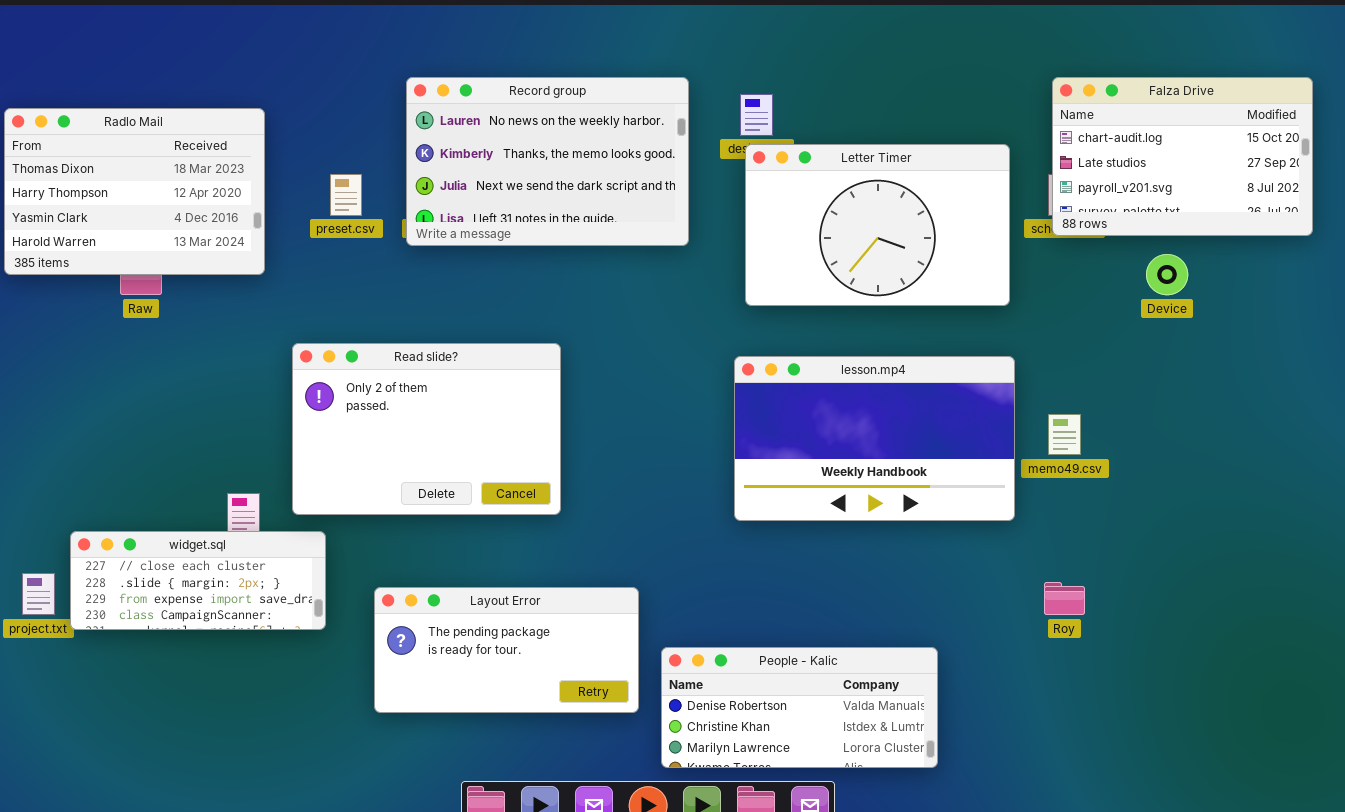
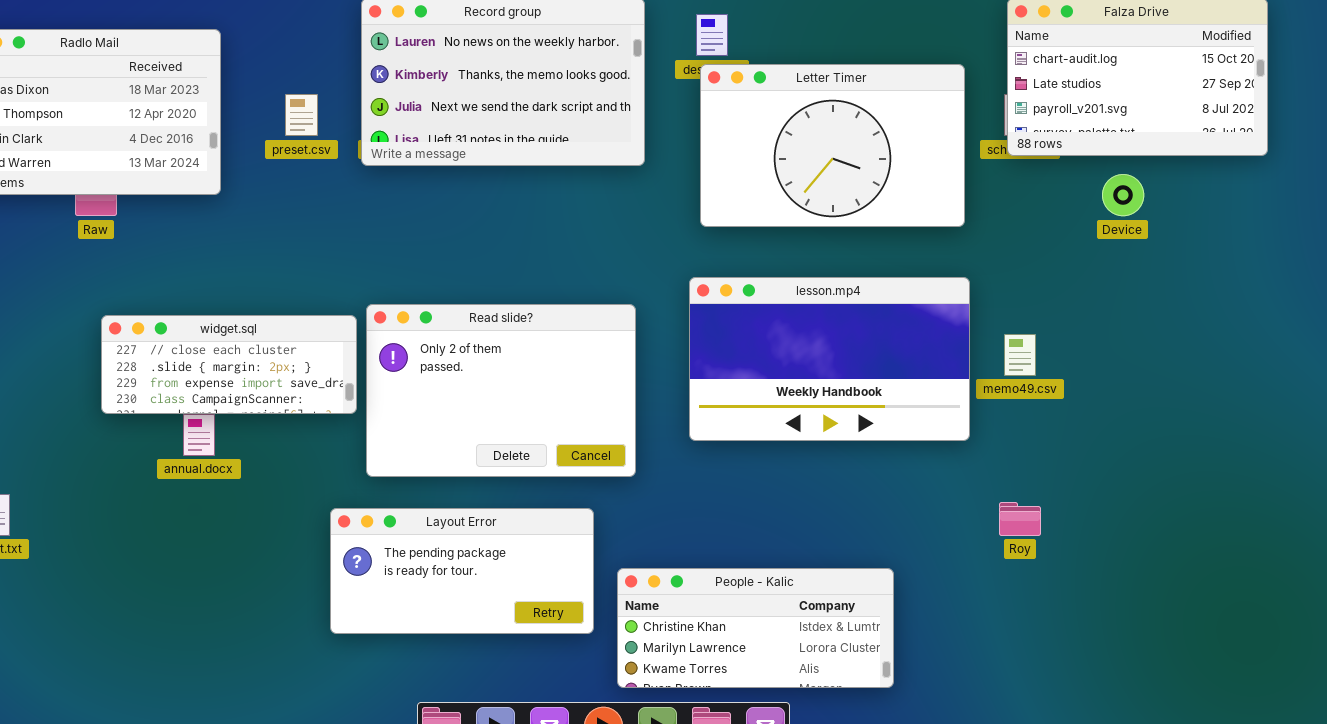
Read slide?: [292,343,561,515] -> [366,304,636,477], moved
widget.sql: [70,531,326,630] -> [101,315,357,414], moved
People - Kalic: [661,647,938,768] -> [617,568,894,688], scrolled down 1 row

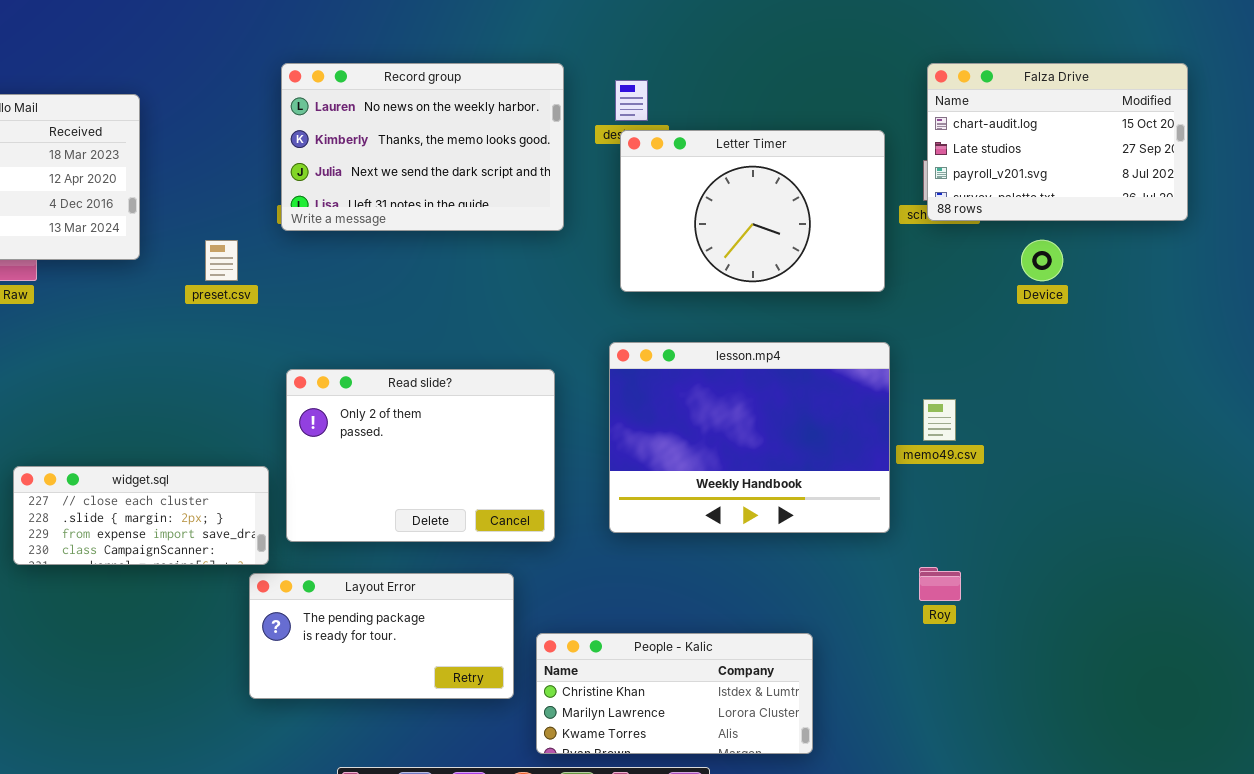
preset.csv: [285,94,318,136] -> [205,240,238,281], moved
lesson.mp4: [689,277,970,441] -> [609,342,890,533], resized
widget.sql: [101,315,357,414] -> [13,466,269,565], moved

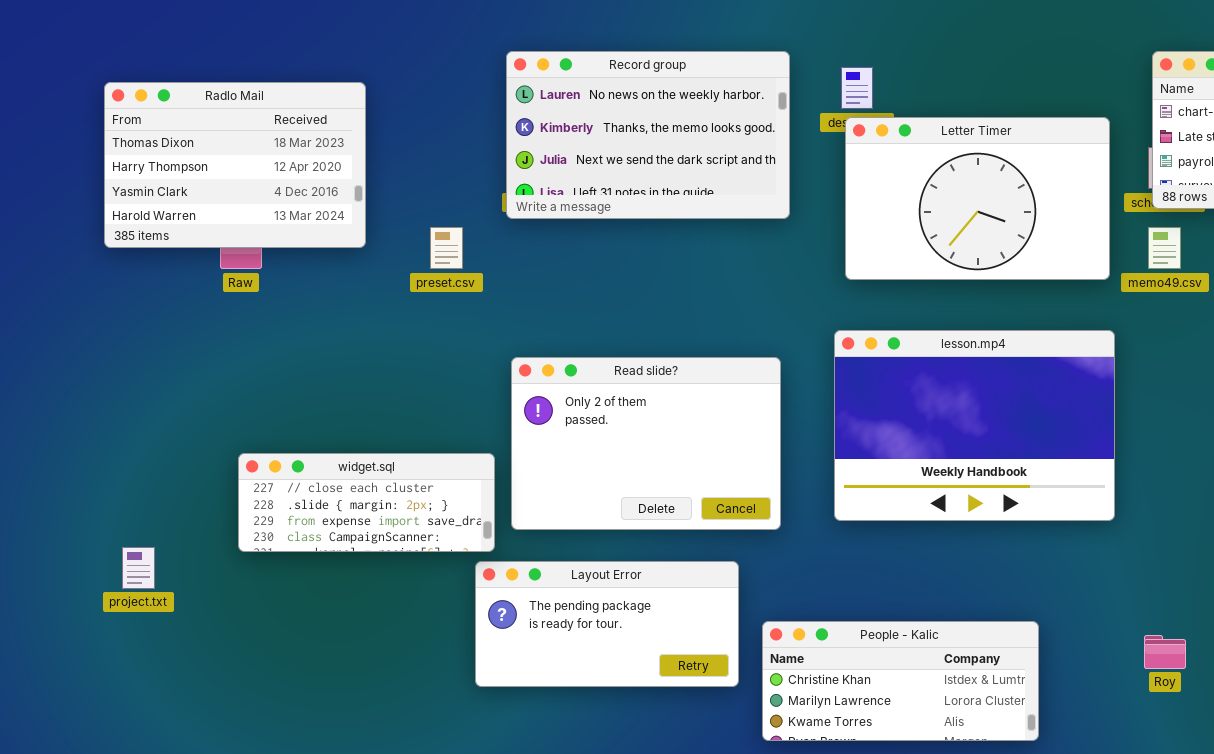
memo49.csv: [923,399,956,441] -> [1148,227,1181,269], moved
Roy: [919,567,961,601] -> [1144,635,1186,669], moved

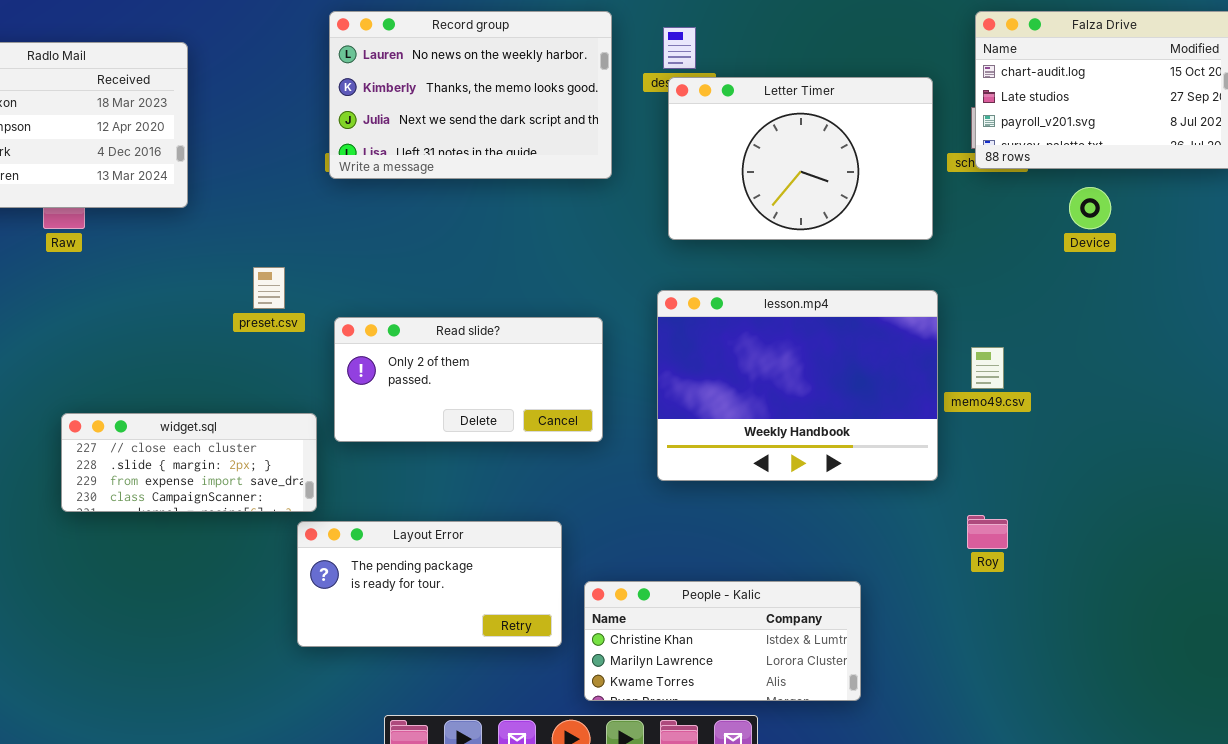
preset.csv: [430,227,463,269] -> [253,267,285,309], moved
memo49.csv: [1148,227,1181,269] -> [971,347,1004,389], moved
Read slide?: [511,357,781,530] -> [334,317,603,442], resized
Roy: [1144,635,1186,669] -> [967,515,1008,549], moved

